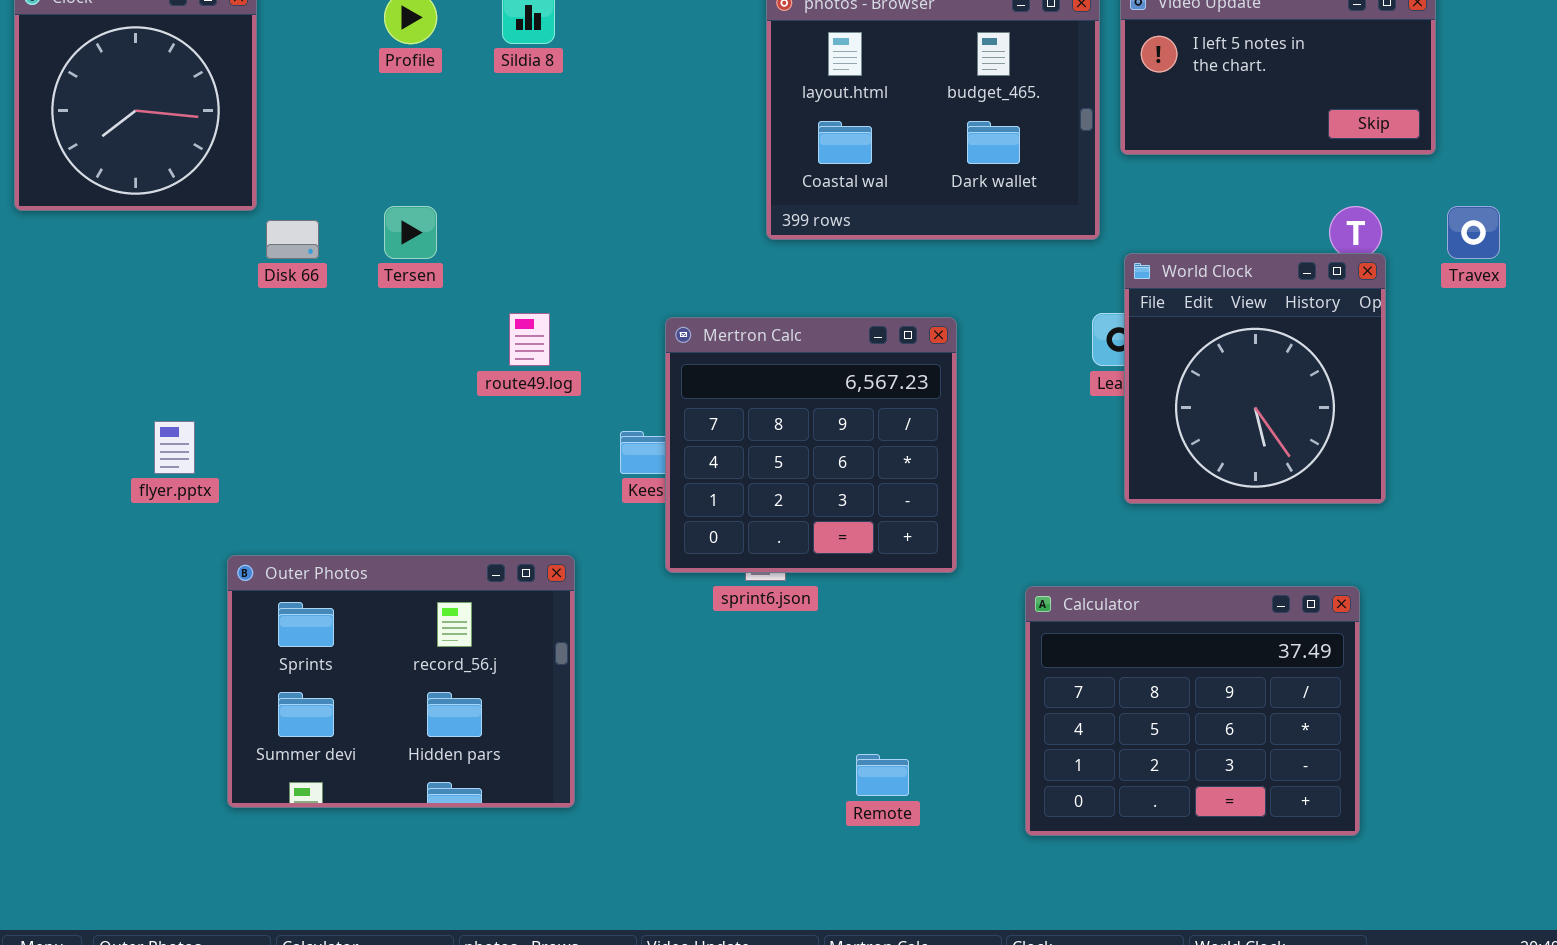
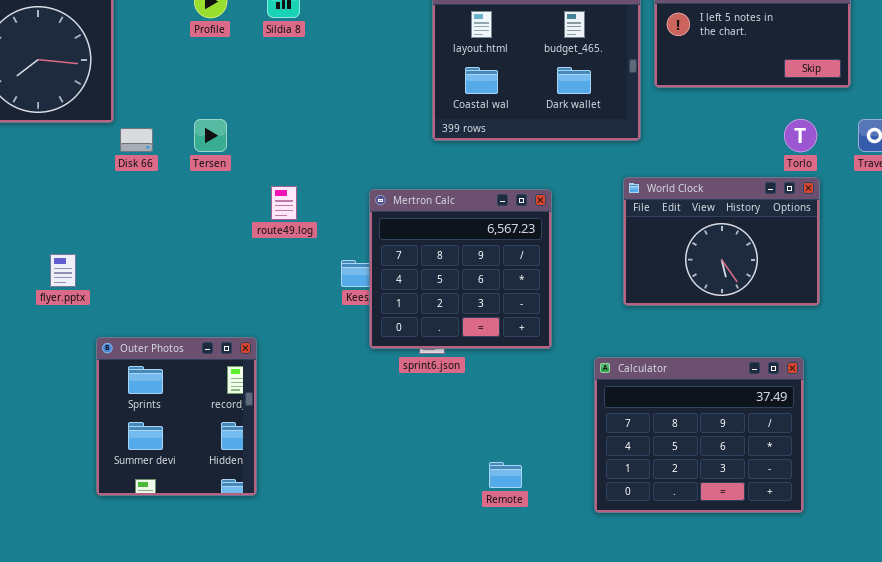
World Clock: [1124,253,1386,504] -> [623,177,820,306], resized
Outer Photos: [227,555,575,808] -> [96,337,257,496], resized

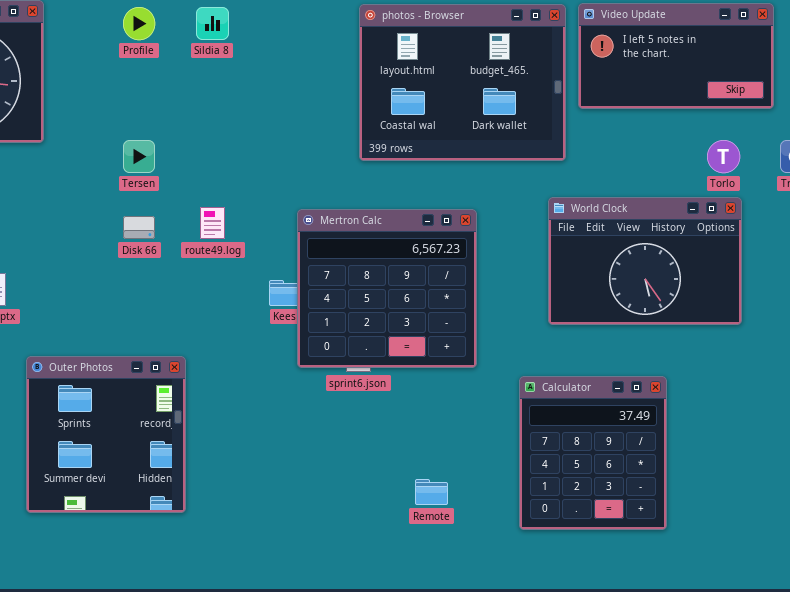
Disk 66: [120,128,153,152] -> [123,216,155,239], moved
Calculator: [594,357,804,513] -> [519,376,667,530], resized

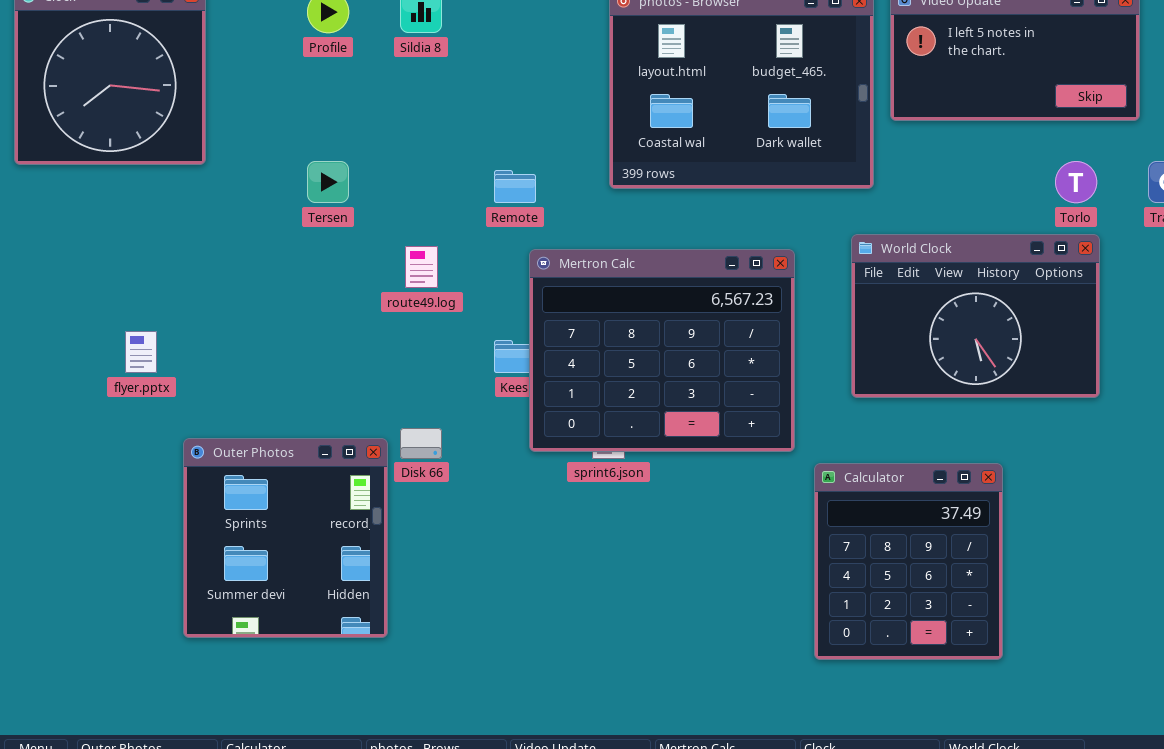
Mertron Calc: [297,209,477,368] -> [529,249,795,452], resized
Disk 66: [123,216,155,239] -> [400,428,442,459], moved
Remote: [415,479,448,505] -> [494,170,536,203], moved

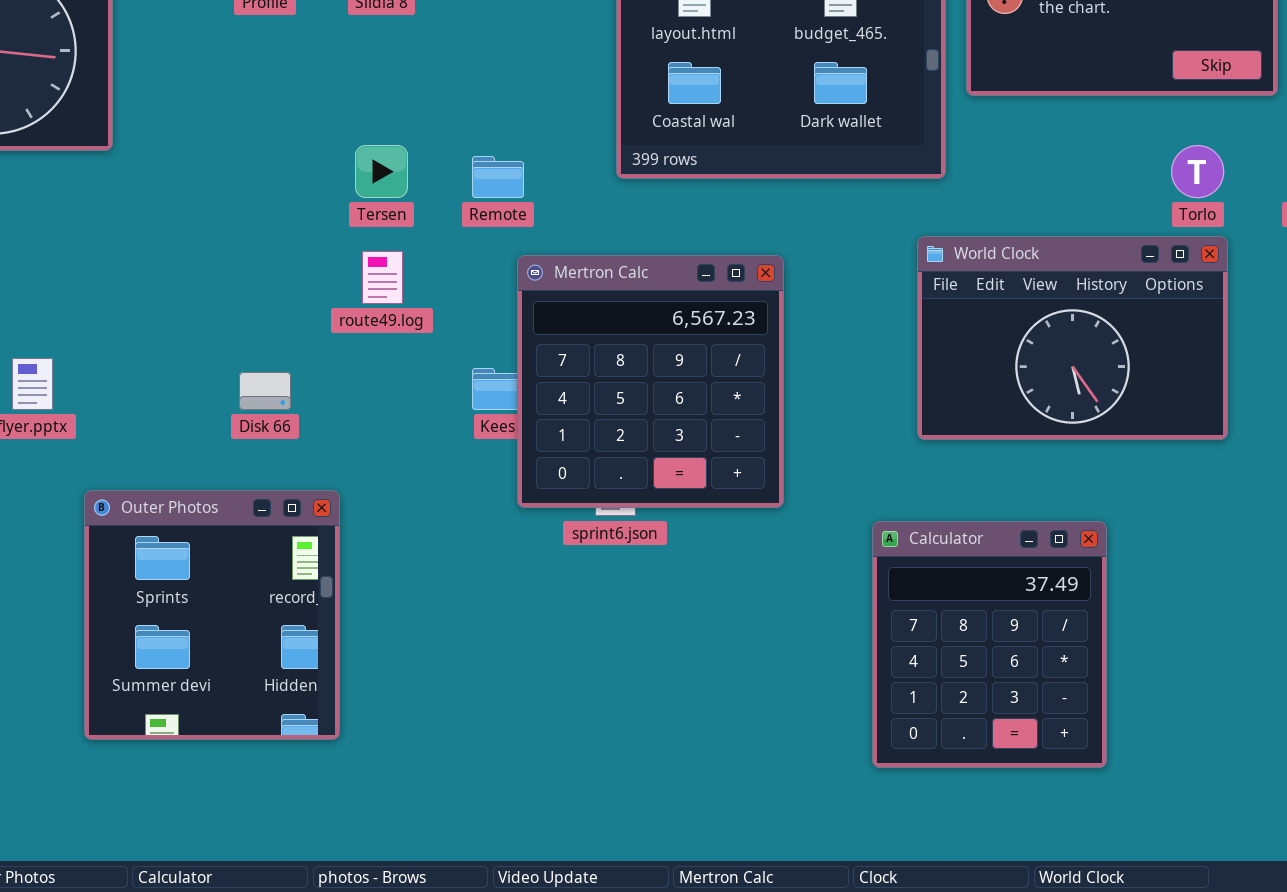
Tersen: [307,161,349,203] -> [355,145,408,198], moved
Mertron Calc: [529,249,795,452] -> [517,255,784,508], resized
Disk 66: [400,428,442,459] -> [239,372,291,410], moved

